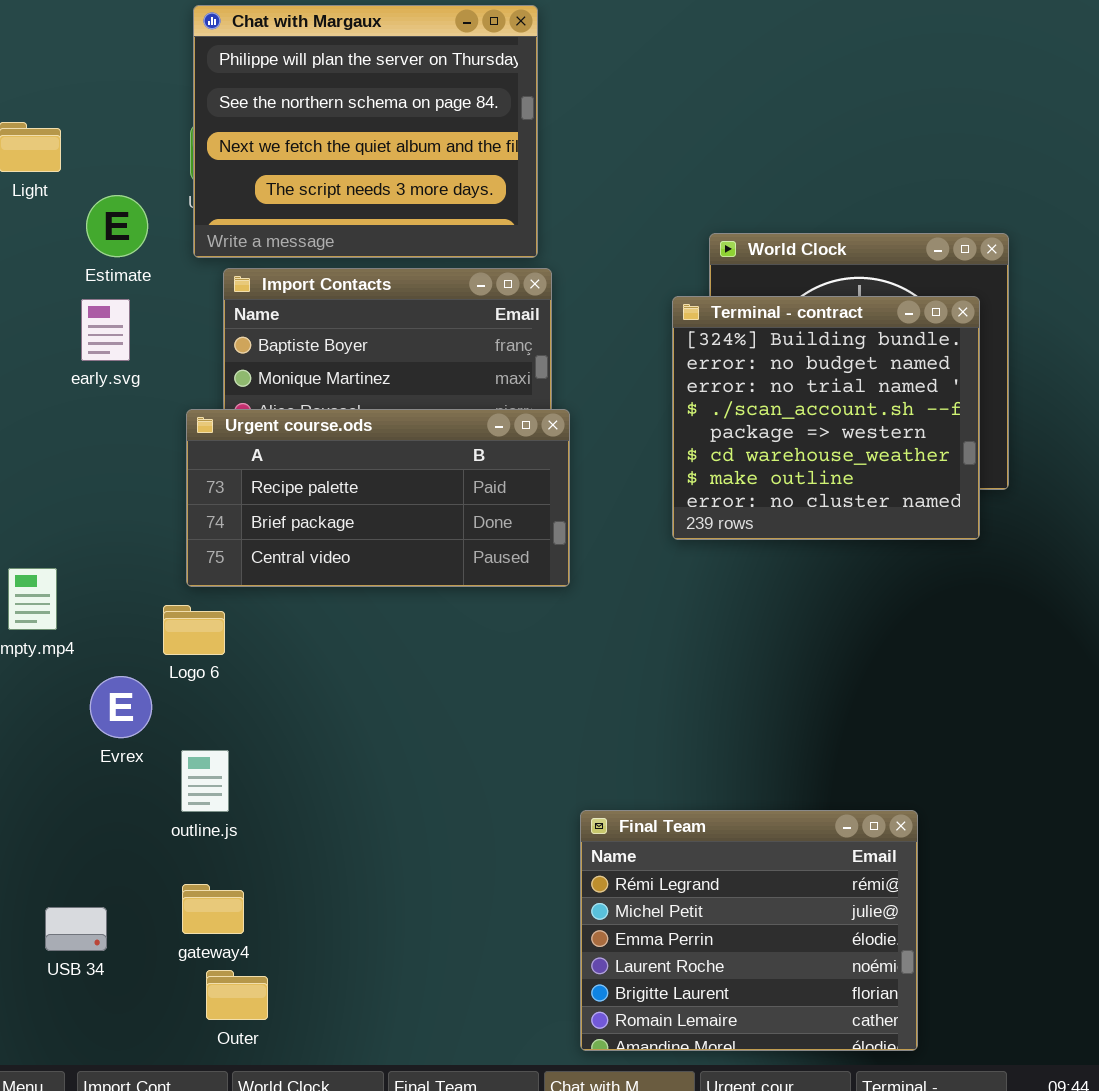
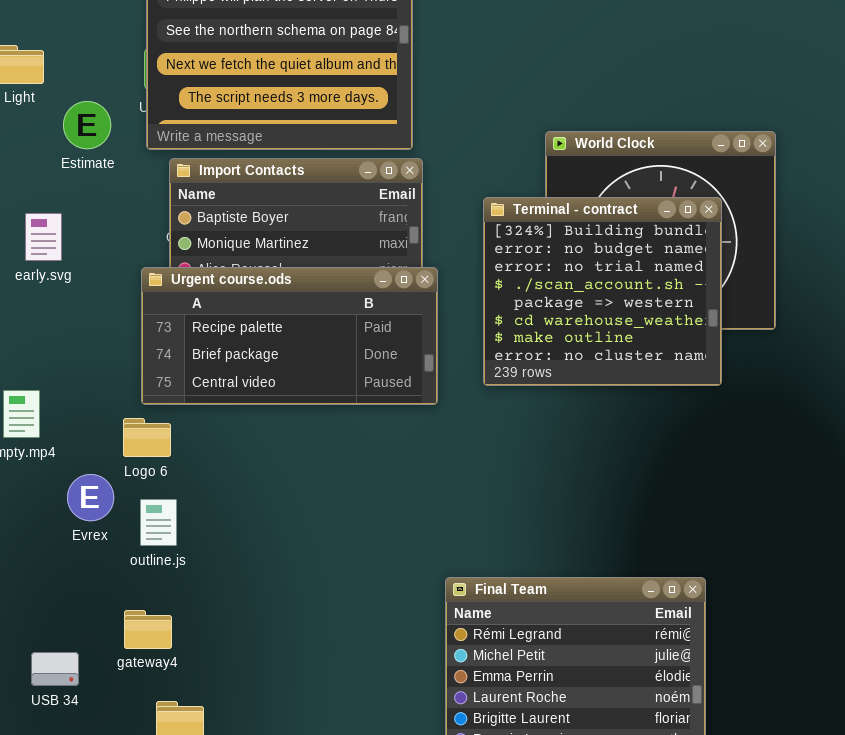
Terminal - contract: [672,296,980,540] -> [483,197,722,386], moved
early.svg: [81,299,130,361] -> [25,213,62,261], moved
outline.js: [181,750,229,812] -> [140,499,177,546], moved
gateway4: [182,884,244,934] -> [124,610,172,649], moved

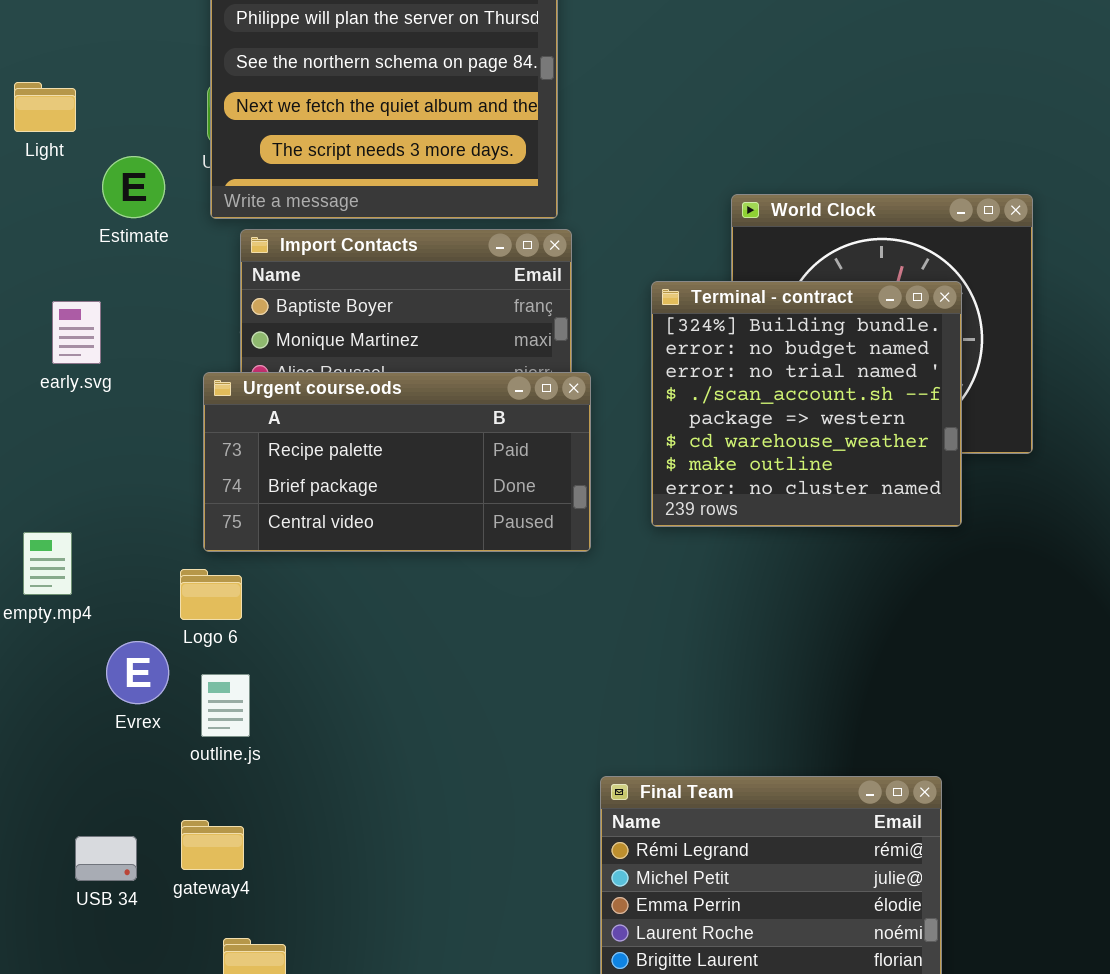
USB 34: [31,652,79,686] -> [75,836,137,881], moved

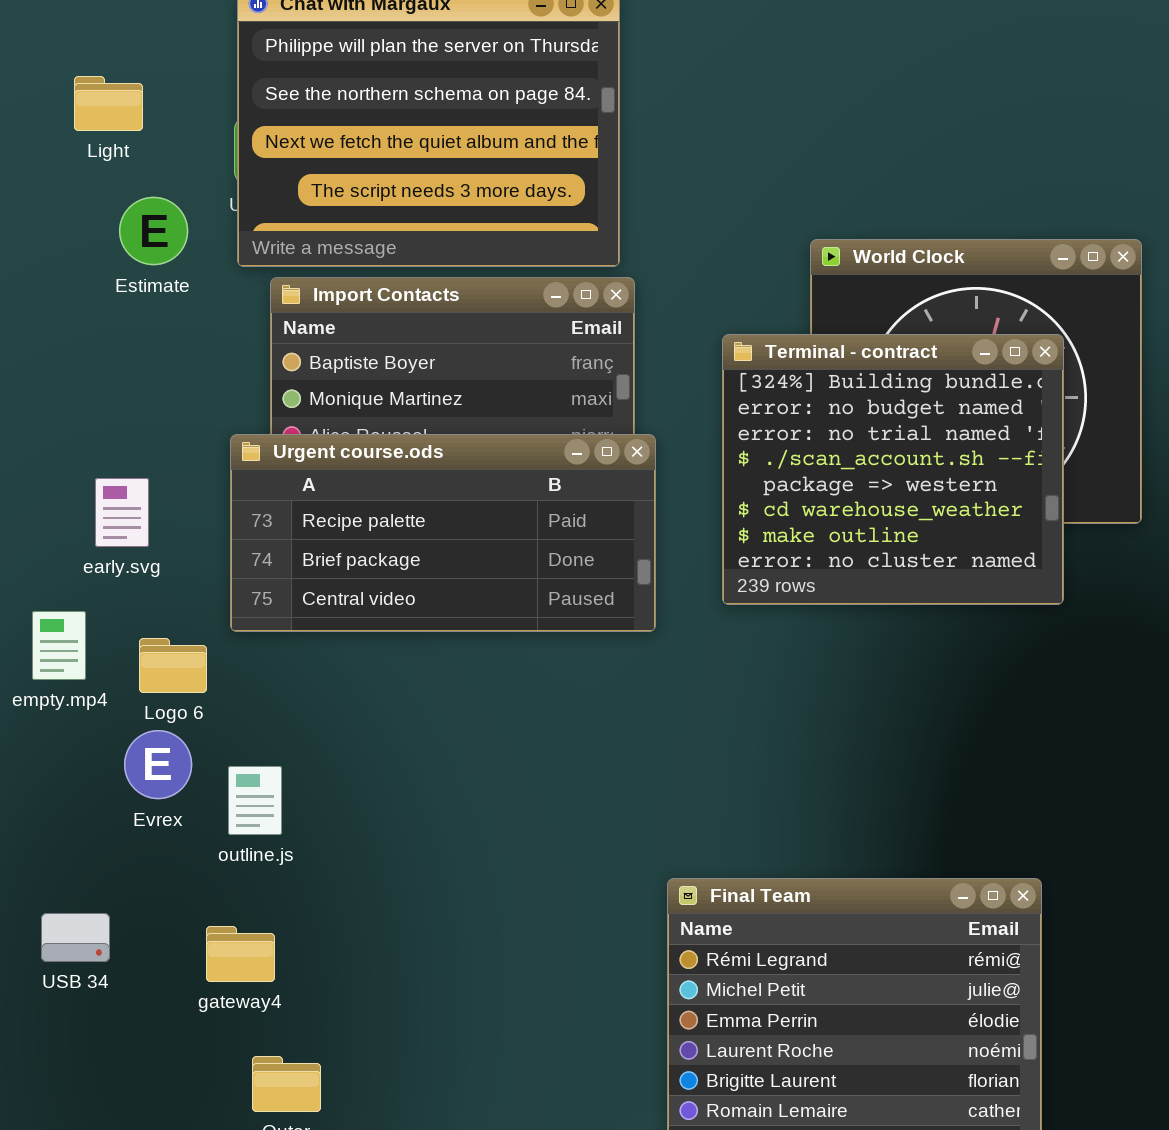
Light: [14,82,76,132] -> [74,76,143,131], moved
early.svg: [52,301,101,364] -> [95,478,149,547], moved
Logo 6: [180,569,242,620] -> [139,638,207,693], moved
USB 34: [75,836,137,881] -> [41,913,110,962], moved

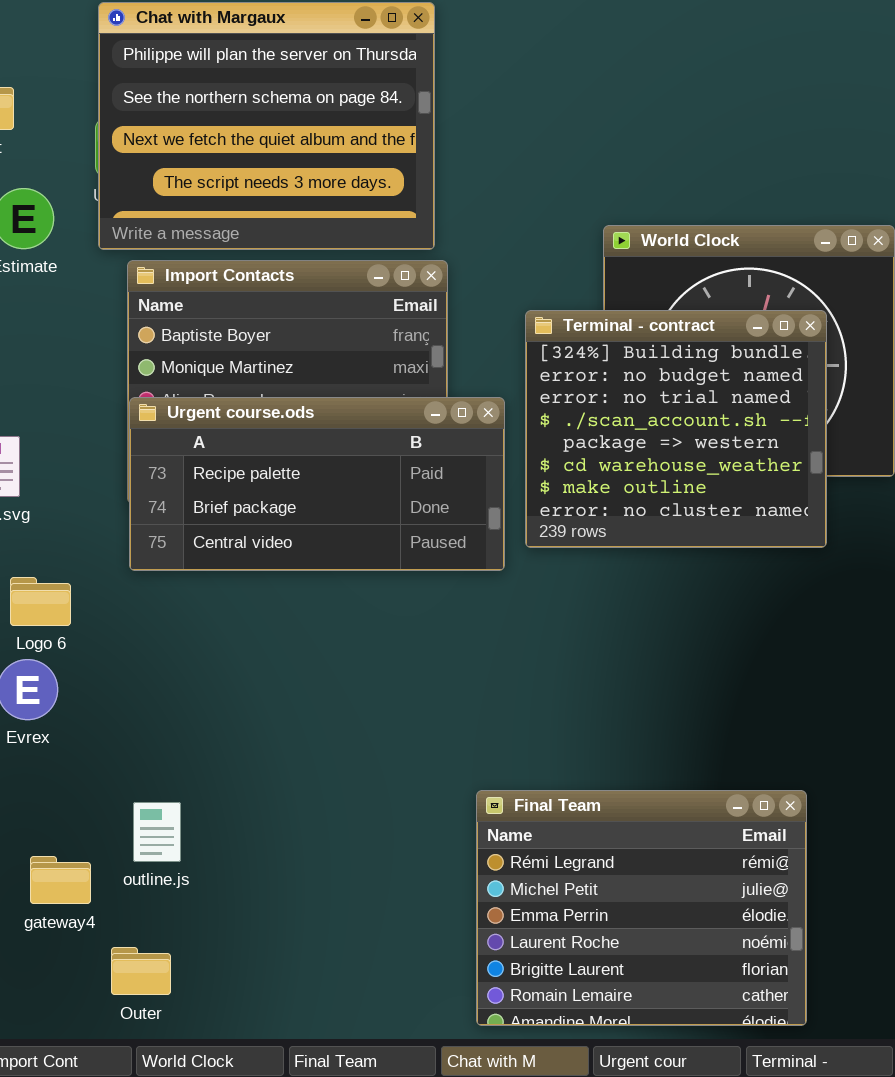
Urgent course.ods: [230,434,656,632] -> [129,397,505,571], moved
outline.js: [228,766,282,835] -> [133,802,181,862], moved
gateway4: [206,926,275,982] -> [30,856,91,904], moved

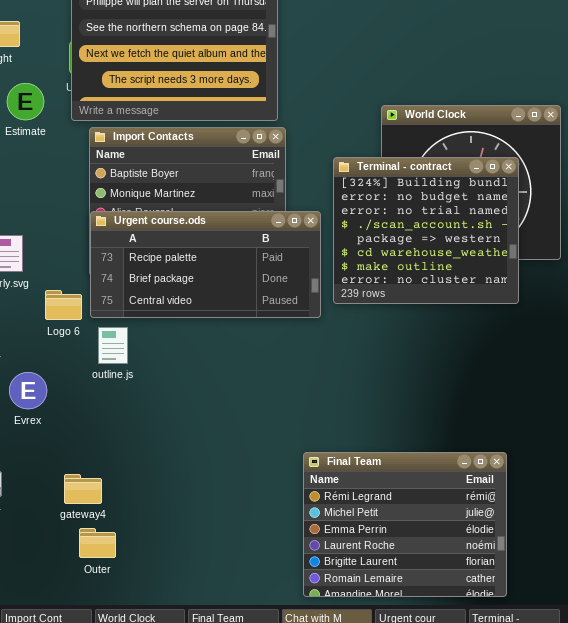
Logo 6: [10,577,71,626] -> [45,290,82,320], moved
outline.js: [133,802,181,862] -> [98,327,128,364], moved
gateway4: [30,856,91,904] -> [64,474,102,504], moved
Outer: [111,947,171,995] -> [79,528,116,558], moved

